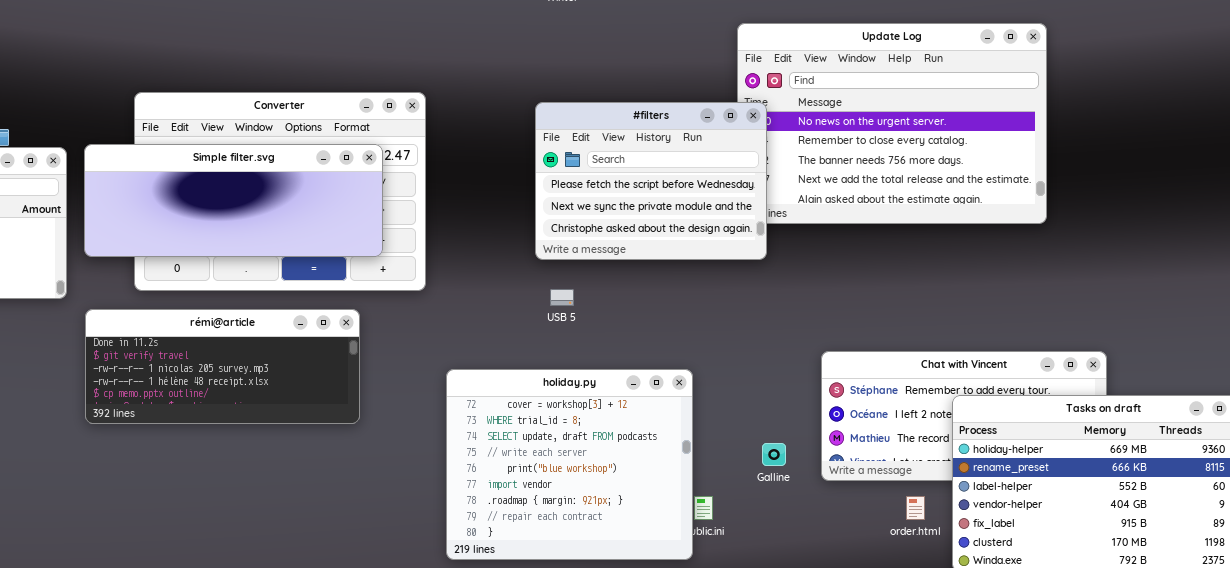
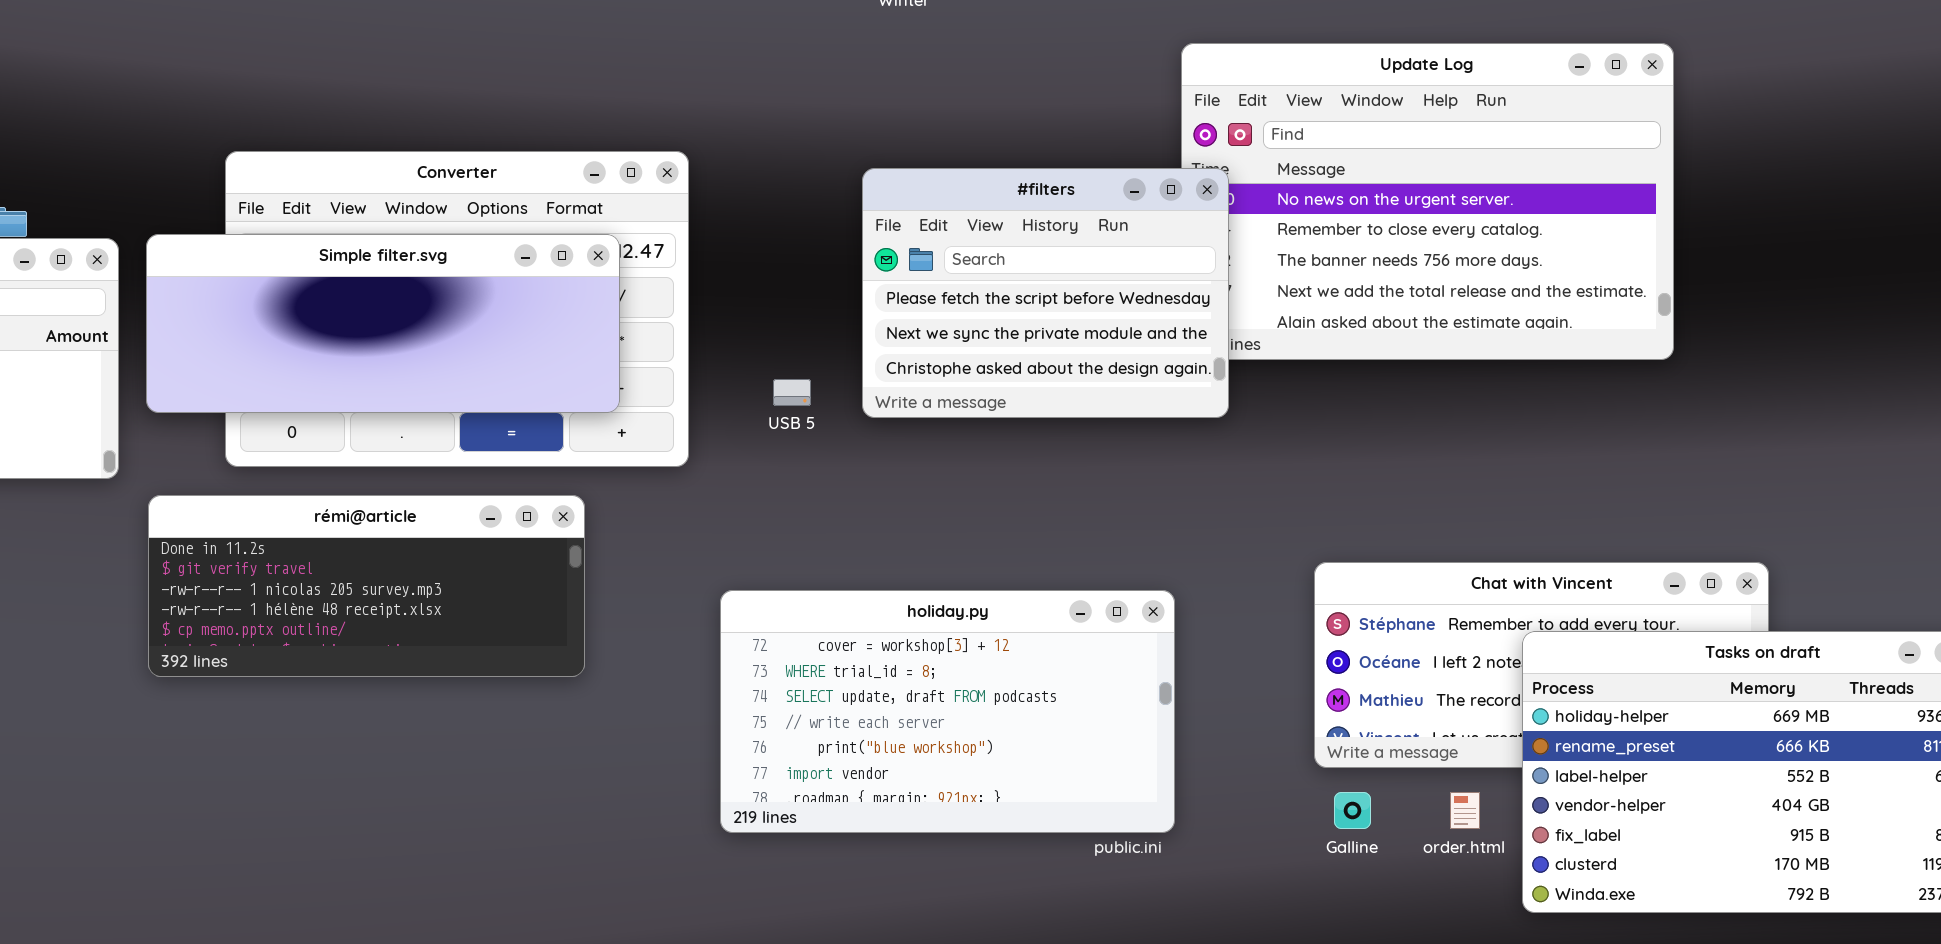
USB 5: [550,289,574,306] -> [773,379,811,406], moved
holiday.py: [446,369,693,560] -> [720,590,1175,833], resized
Galline: [762,443,786,466] -> [1334,792,1371,829], moved

